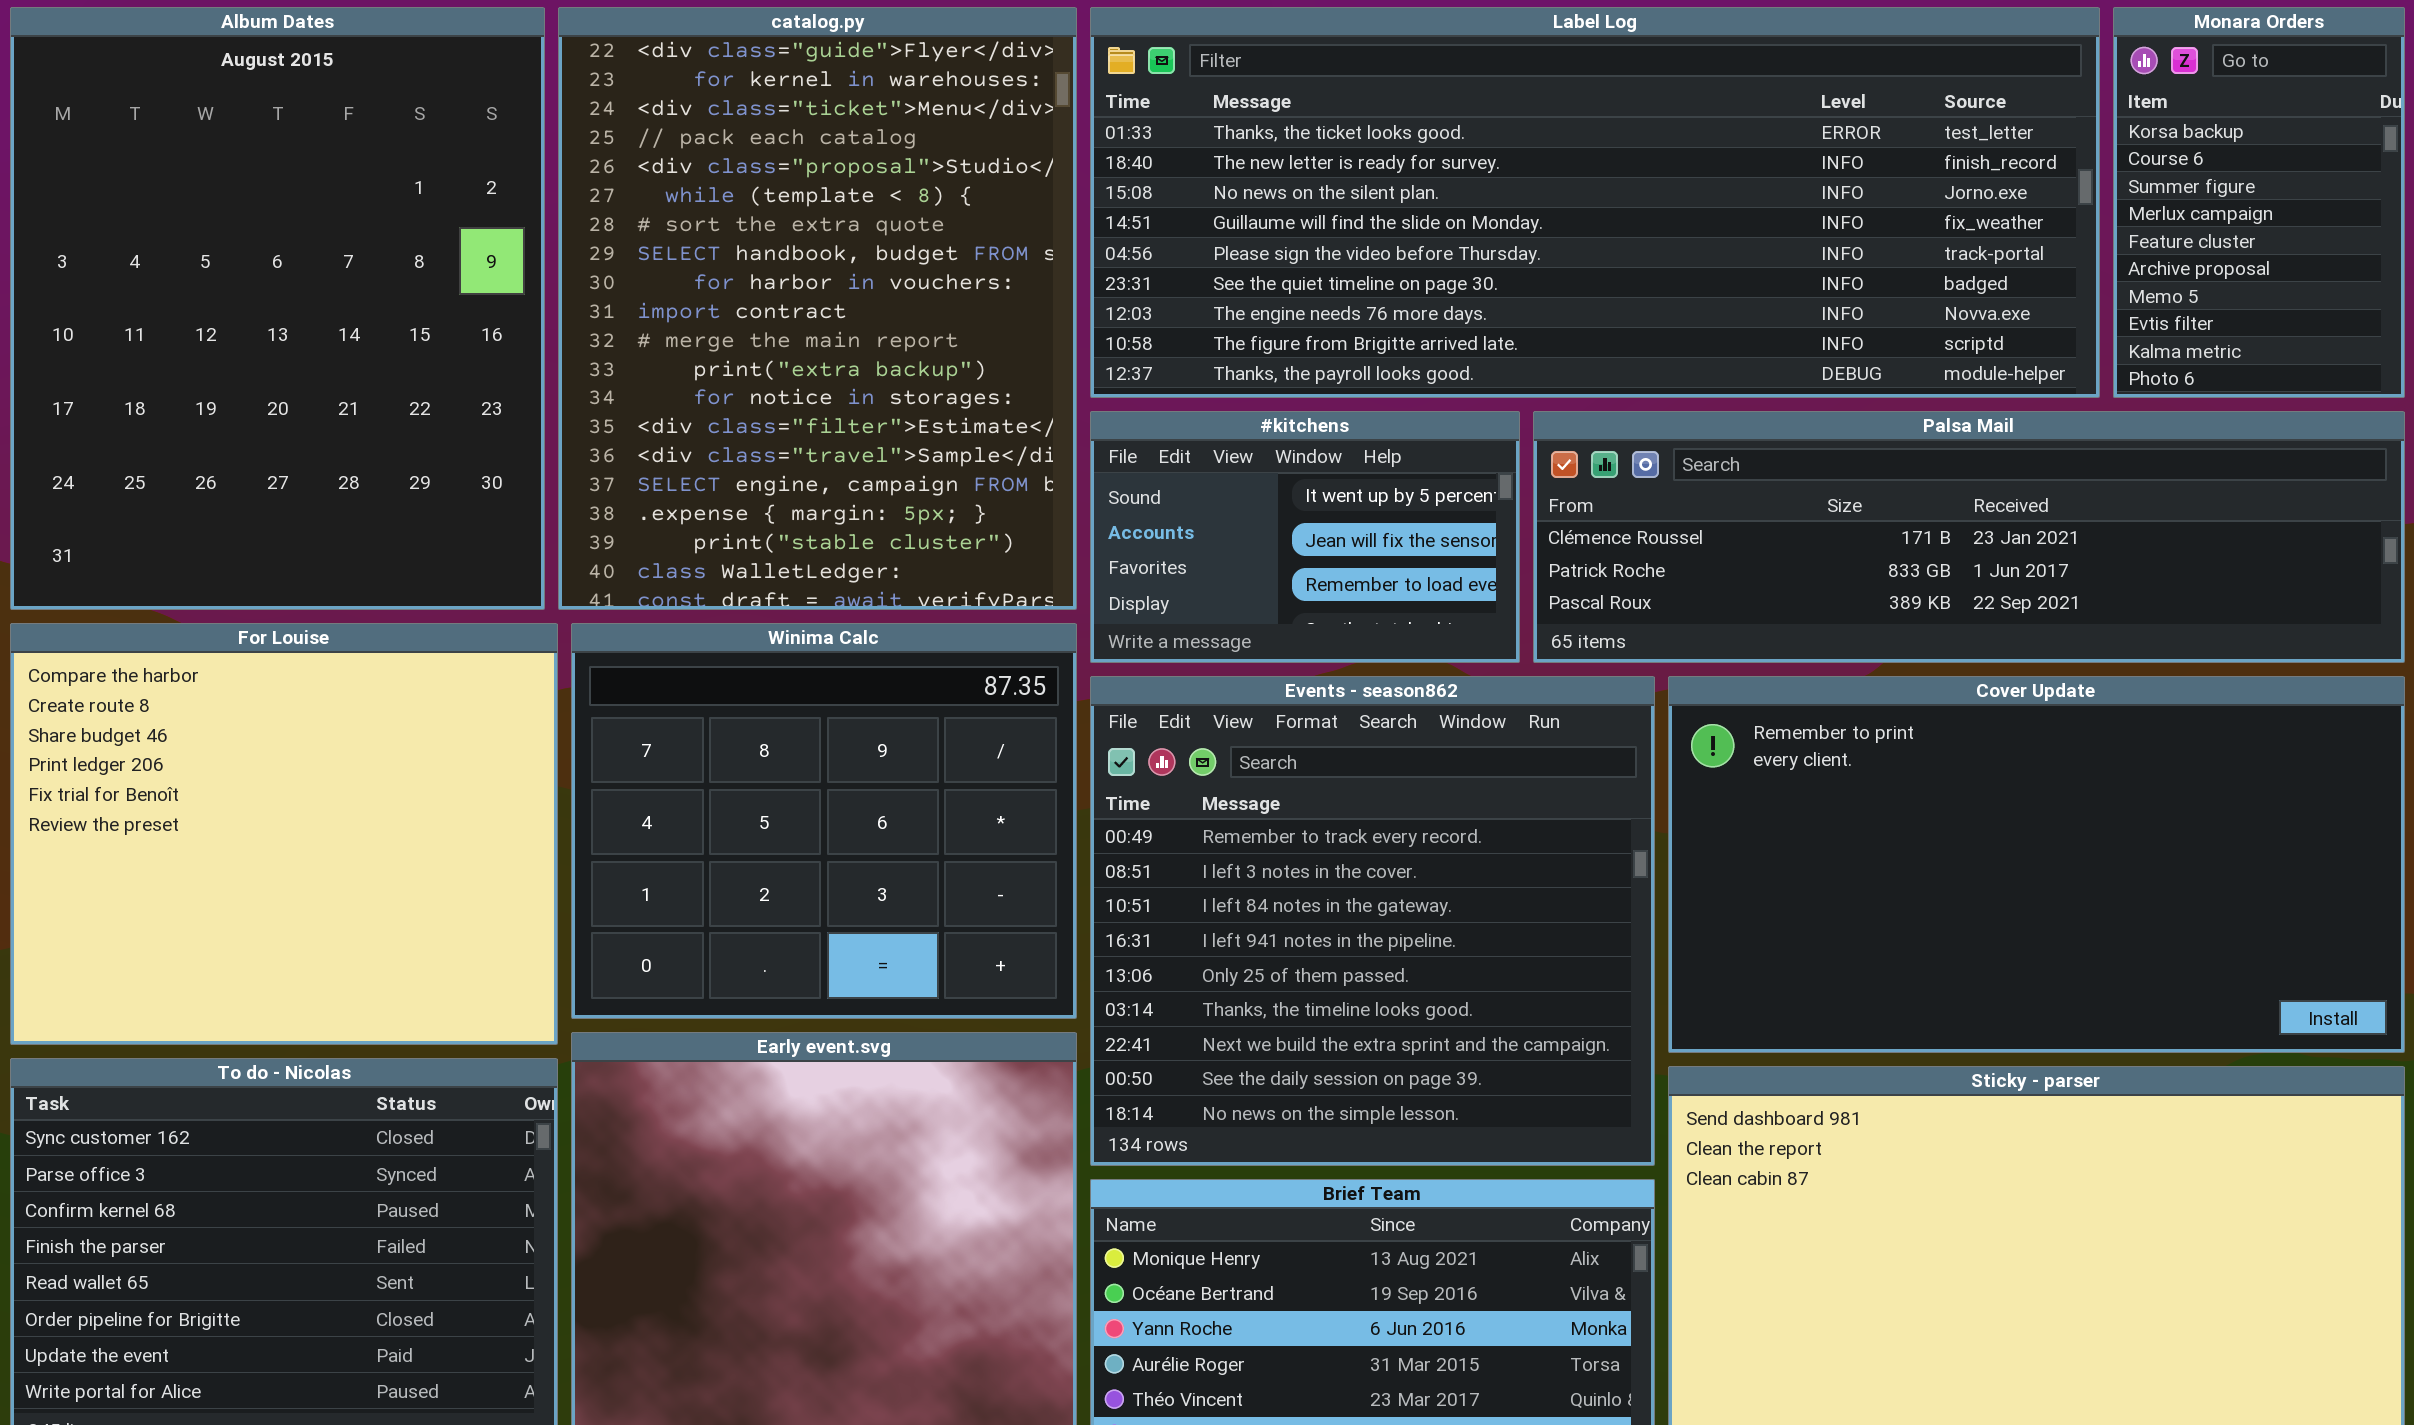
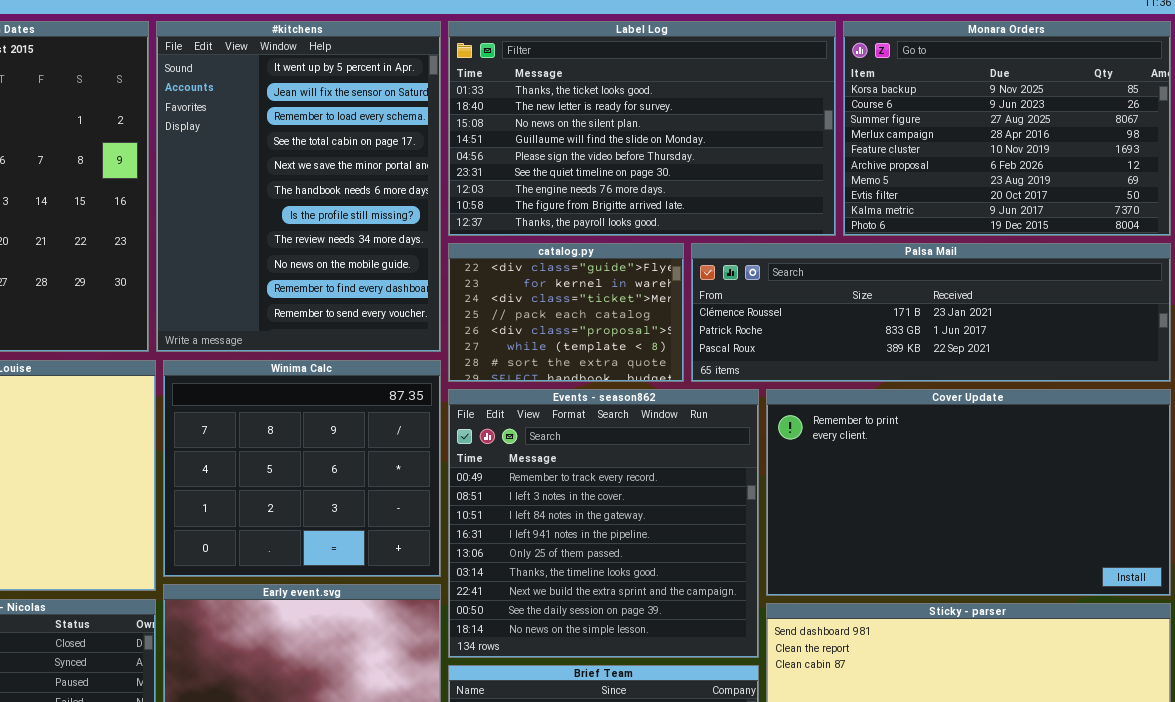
catalog.py: [558,7,1077,610] -> [448,243,684,382], moved, resized
Label Log: [1090,7,2100,398] -> [448,21,836,236], resized
Monara Orders: [2113,7,2405,398] -> [843,21,1171,236], resized
#kitchens: [1090,411,1520,663] -> [156,21,441,352], moved, resized

